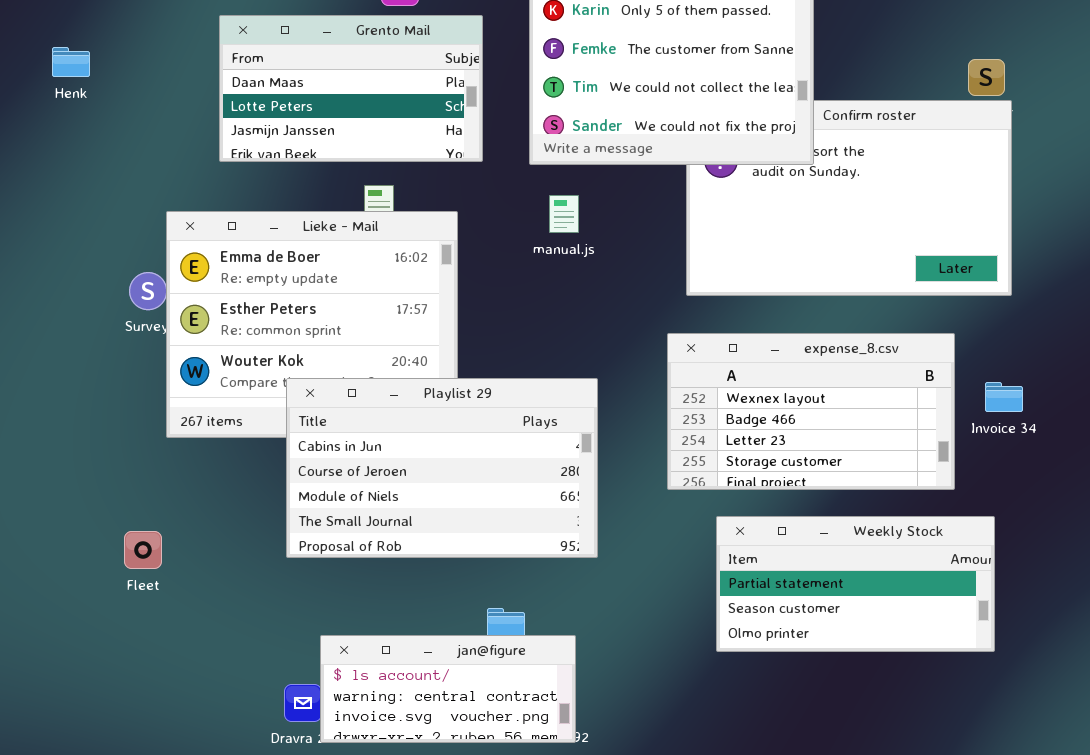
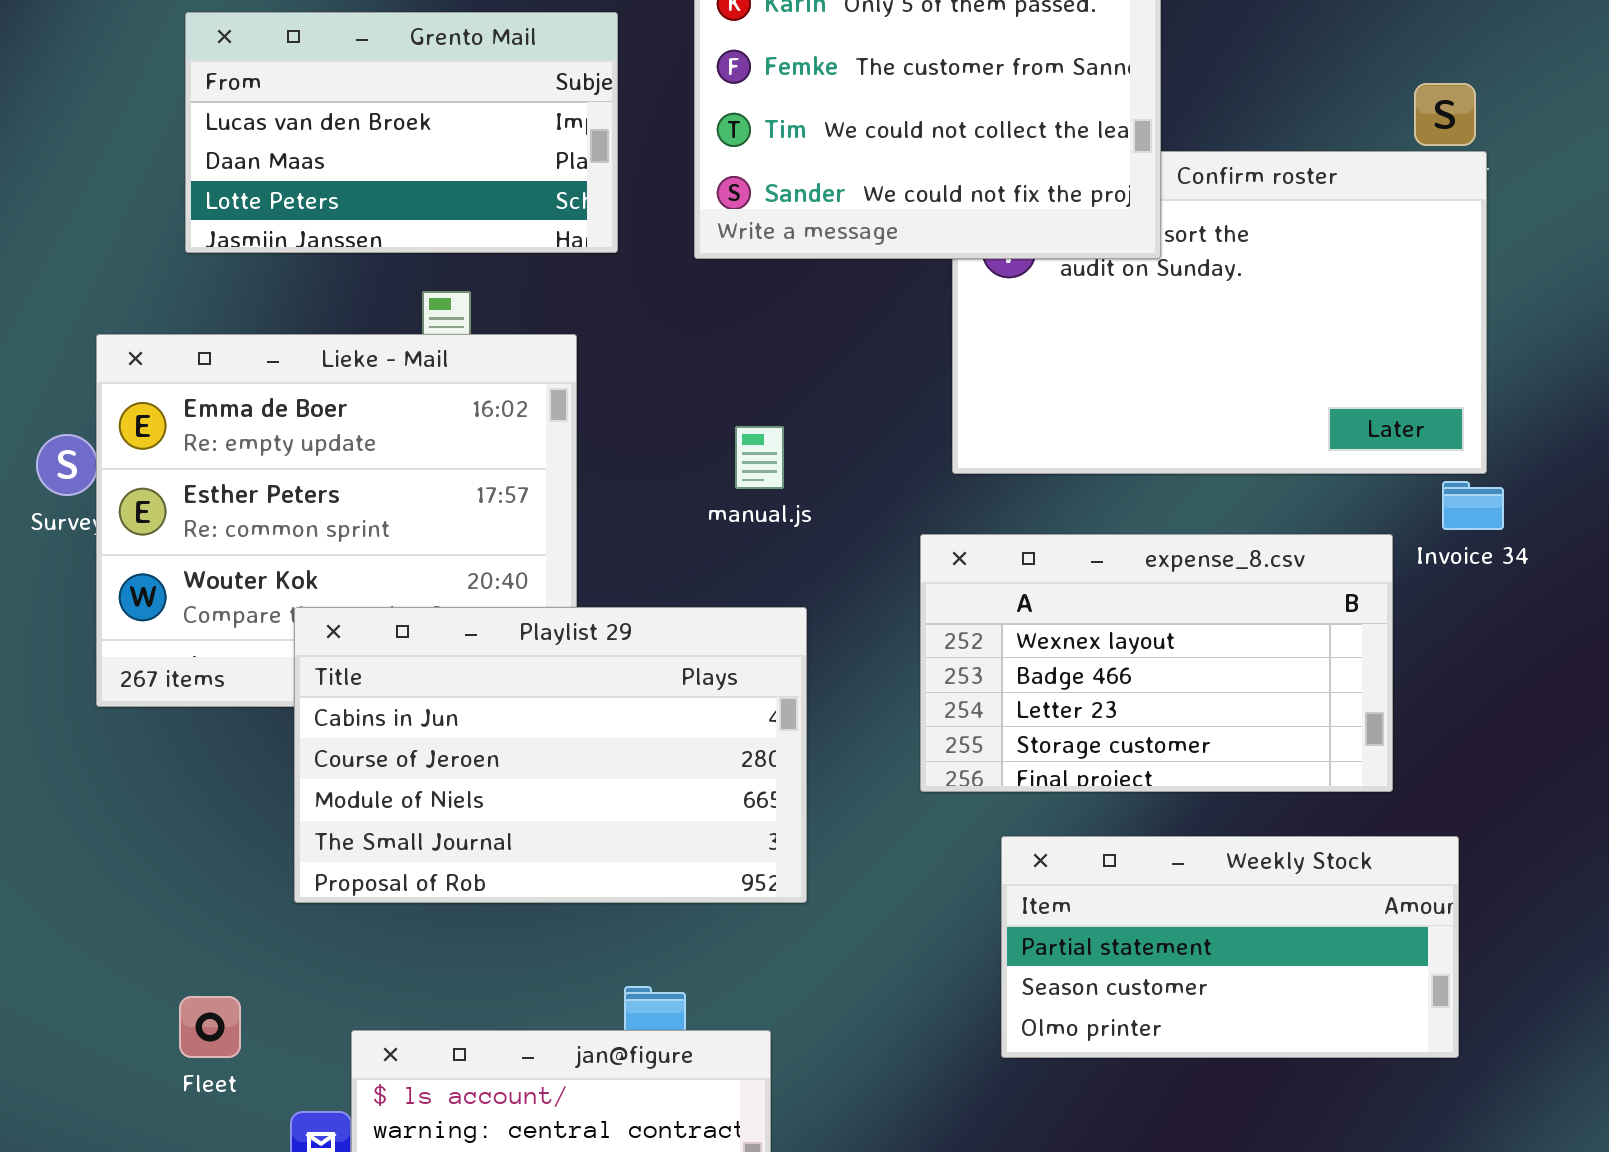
Grento Mail: [219,15,483,162] -> [185,12,618,253], scrolled up 1 row
manual.js: [549,195,579,233] -> [735,426,784,489], moved
Invoice 34: [985,382,1023,412] -> [1442,481,1504,530], moved
Fleet: [124,531,162,569] -> [179,996,241,1058], moved

